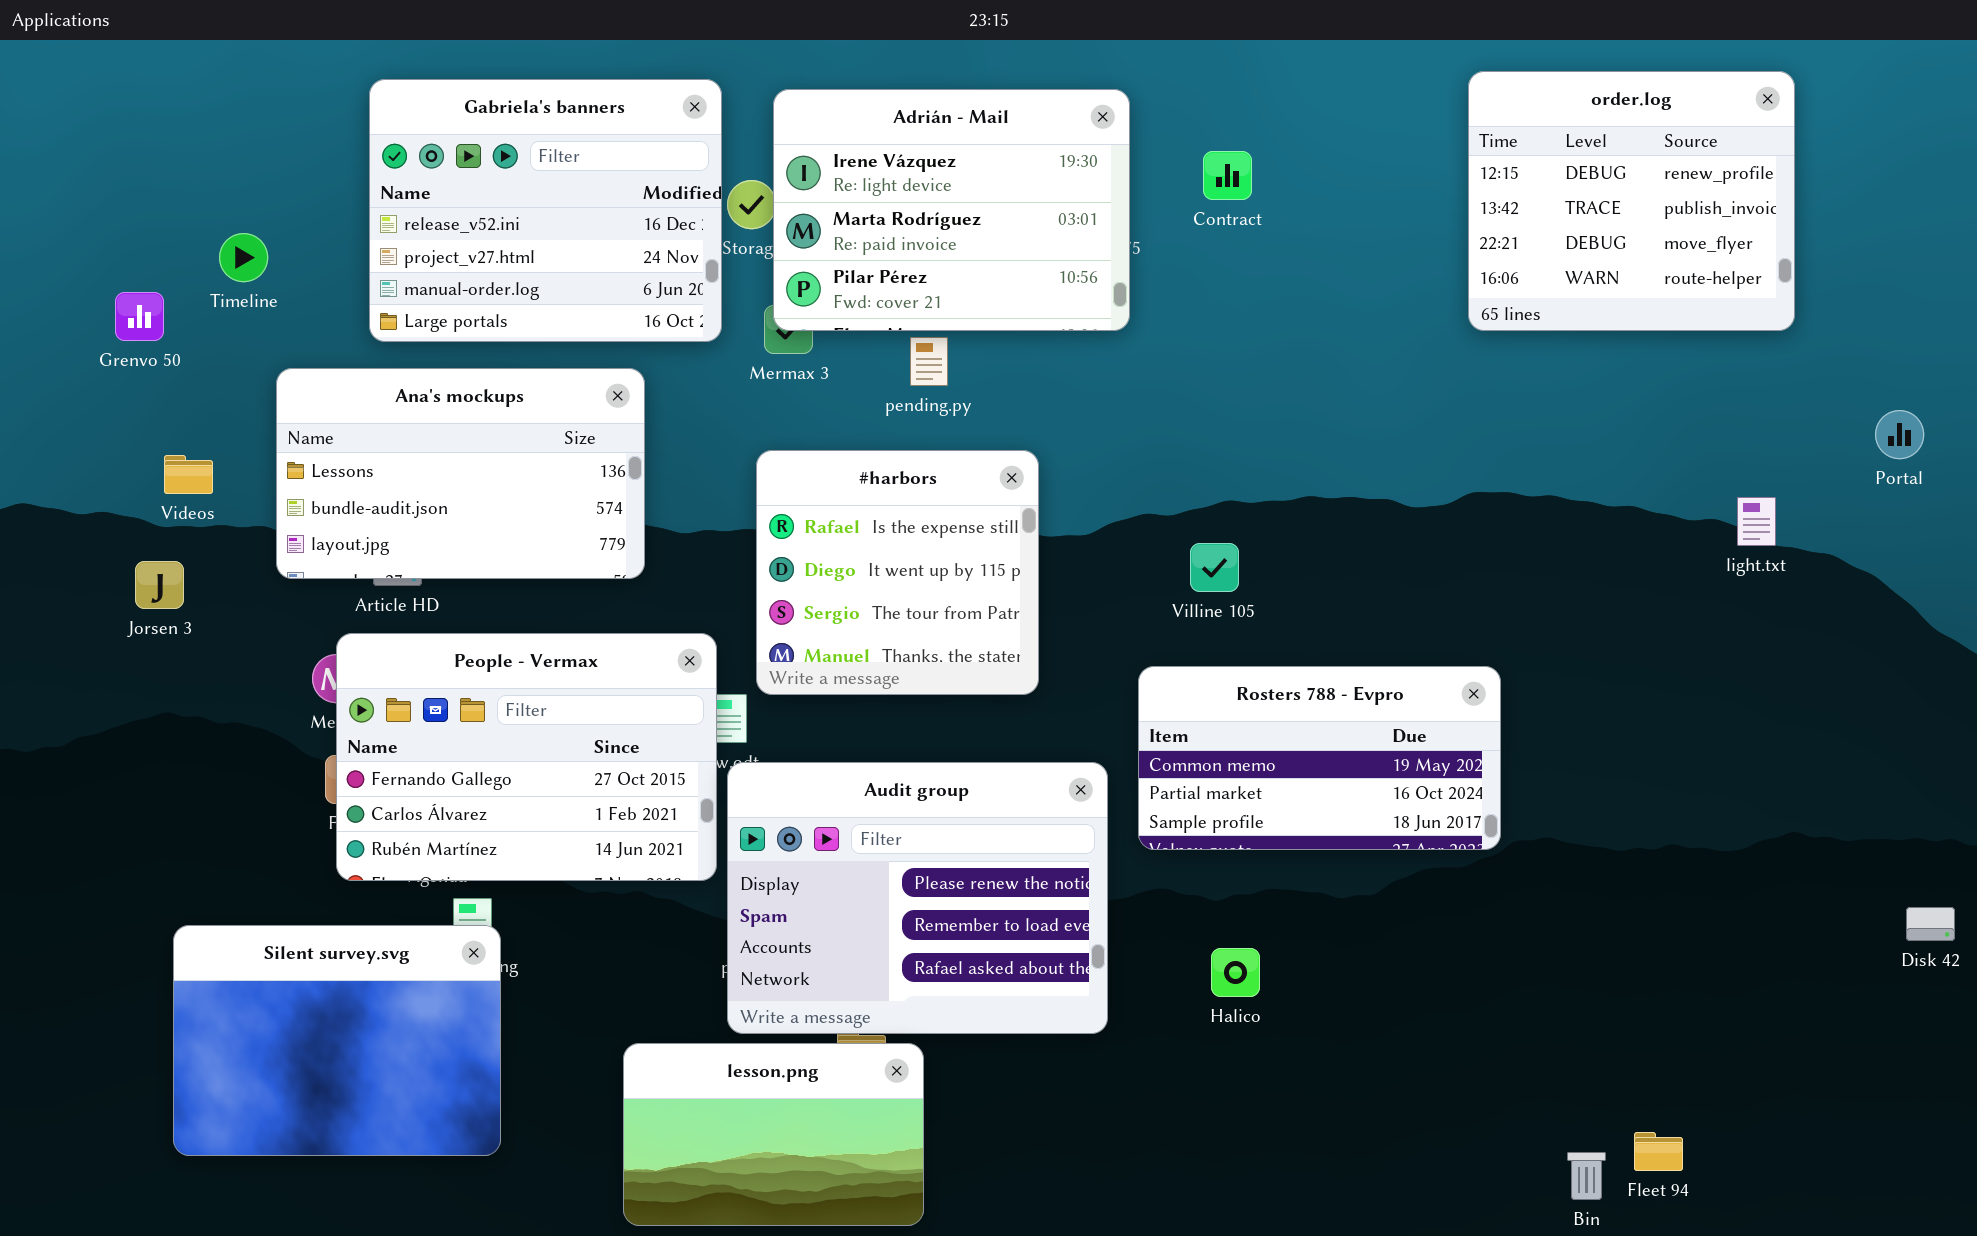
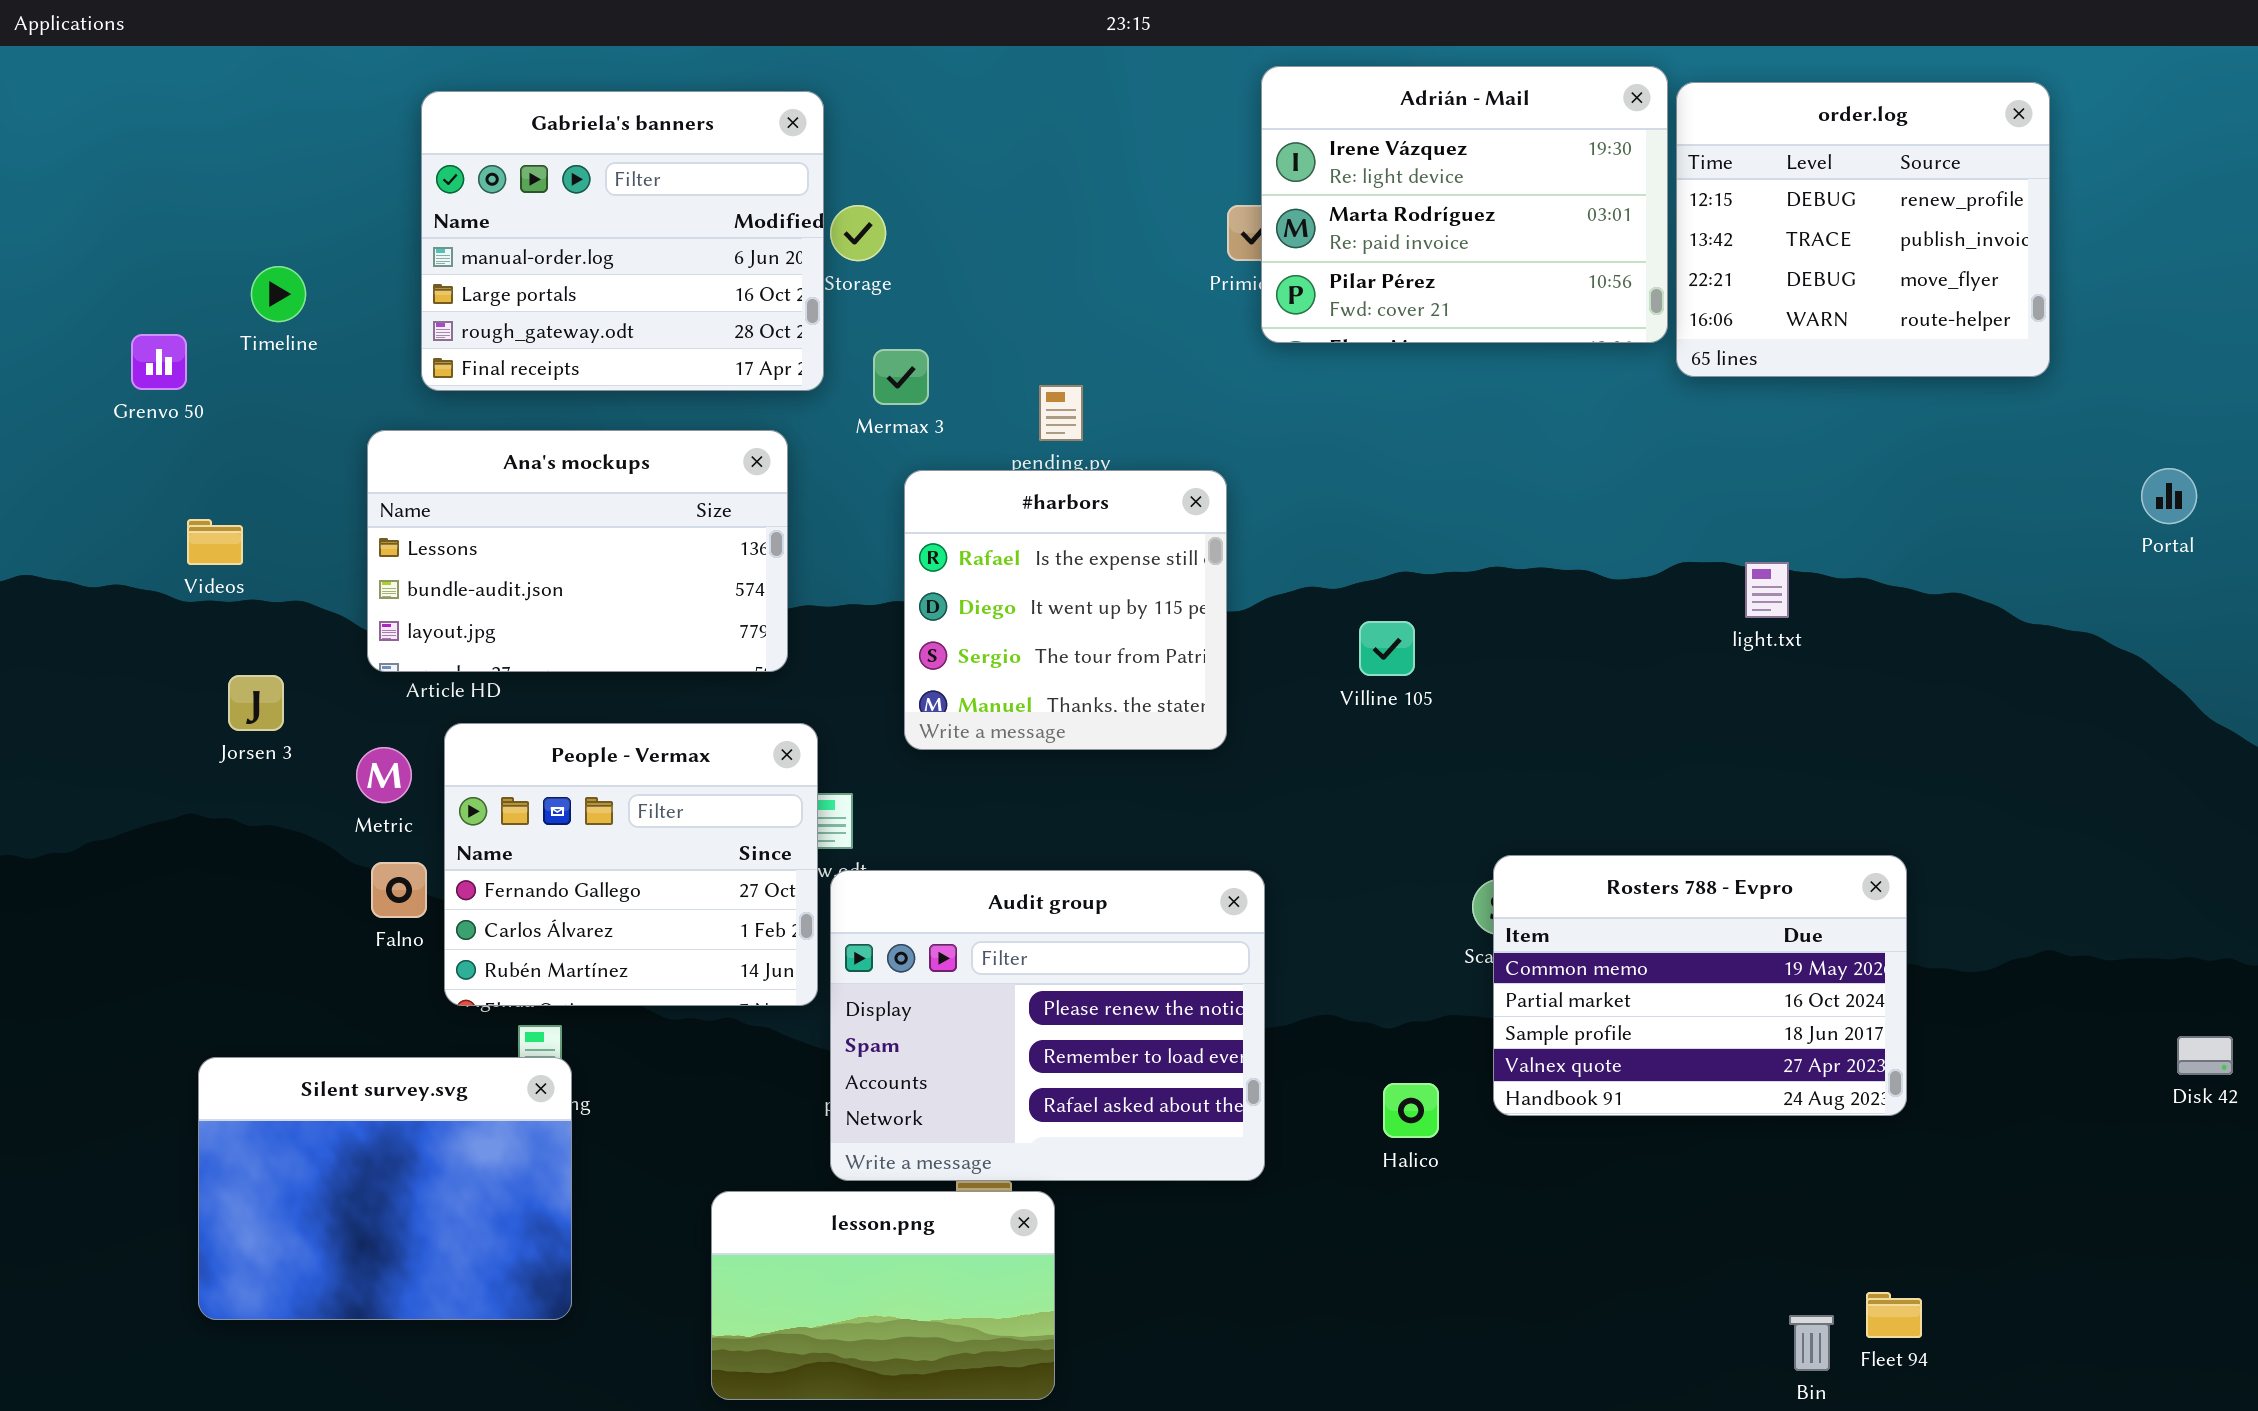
Gabriela's banners: [369,79,722,342] -> [421,91,824,391], scrolled down 2 rows
Adrián - Mail: [773,89,1130,331] -> [1261,66,1668,343], moved
Ana's mockups: [276,368,645,579] -> [367,430,788,672], moved
#harbors: [756,450,1039,695] -> [904,470,1227,750], moved
light.txt: [1737,497,1776,546] -> [1745,562,1789,618], moved
Jorsen 3: [135,561,184,609] -> [228,675,284,731], moved
People - Vermax: [336,633,717,881] -> [444,723,818,1006], resized
Rosters 788 - Evpro: [1138,666,1501,850] -> [1493,855,1907,1116], moved, resized

